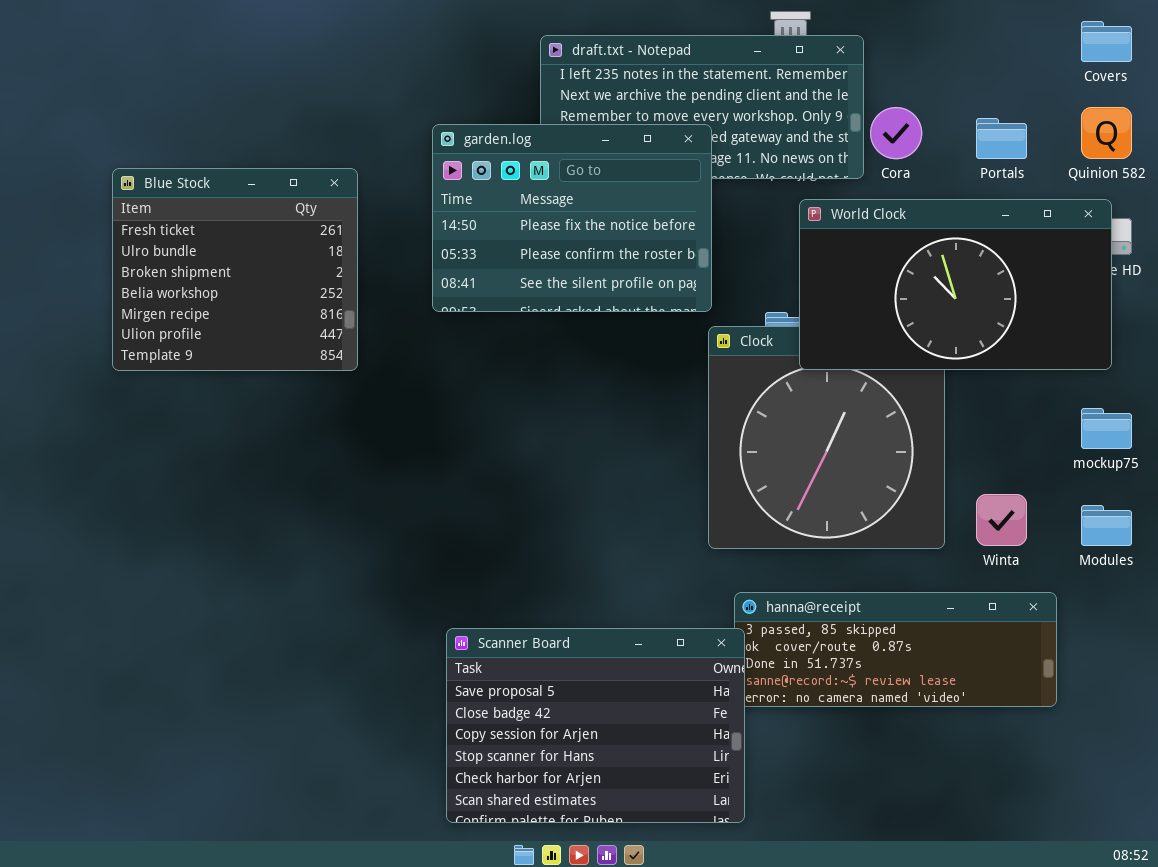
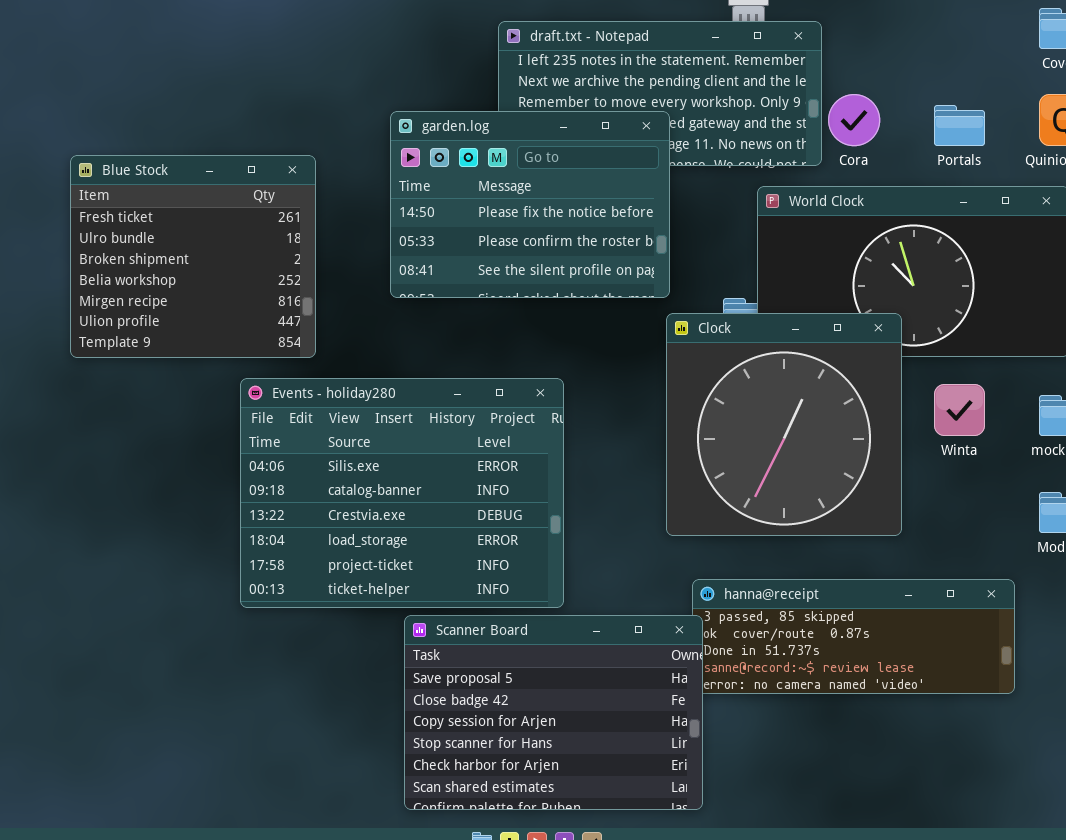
Clock: [708,326,945,549] -> [666,313,902,536], raised
Events - holiday280: none -> [240,378,564,608], opened
Winta: [976,494,1027,546] -> [934,384,985,436], moved

